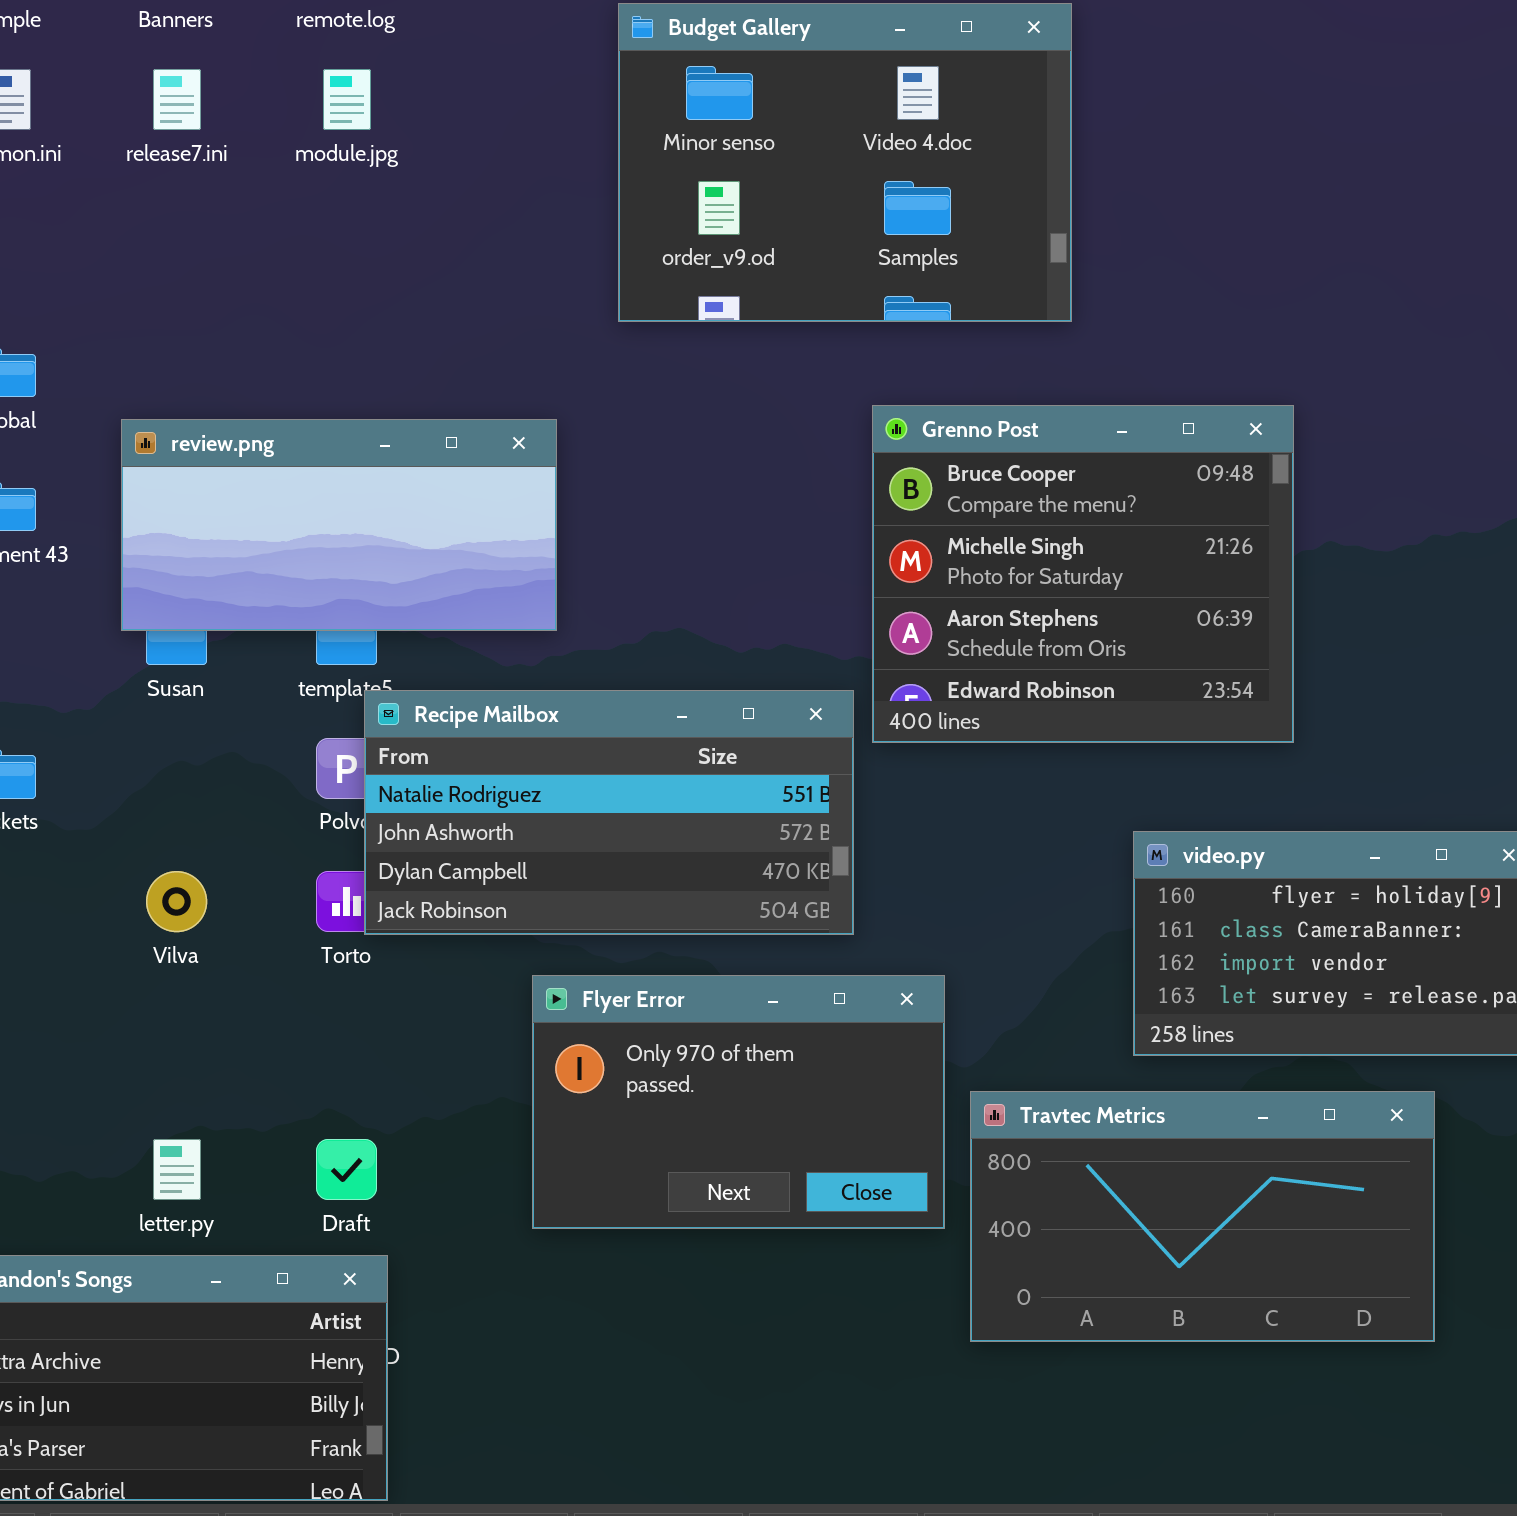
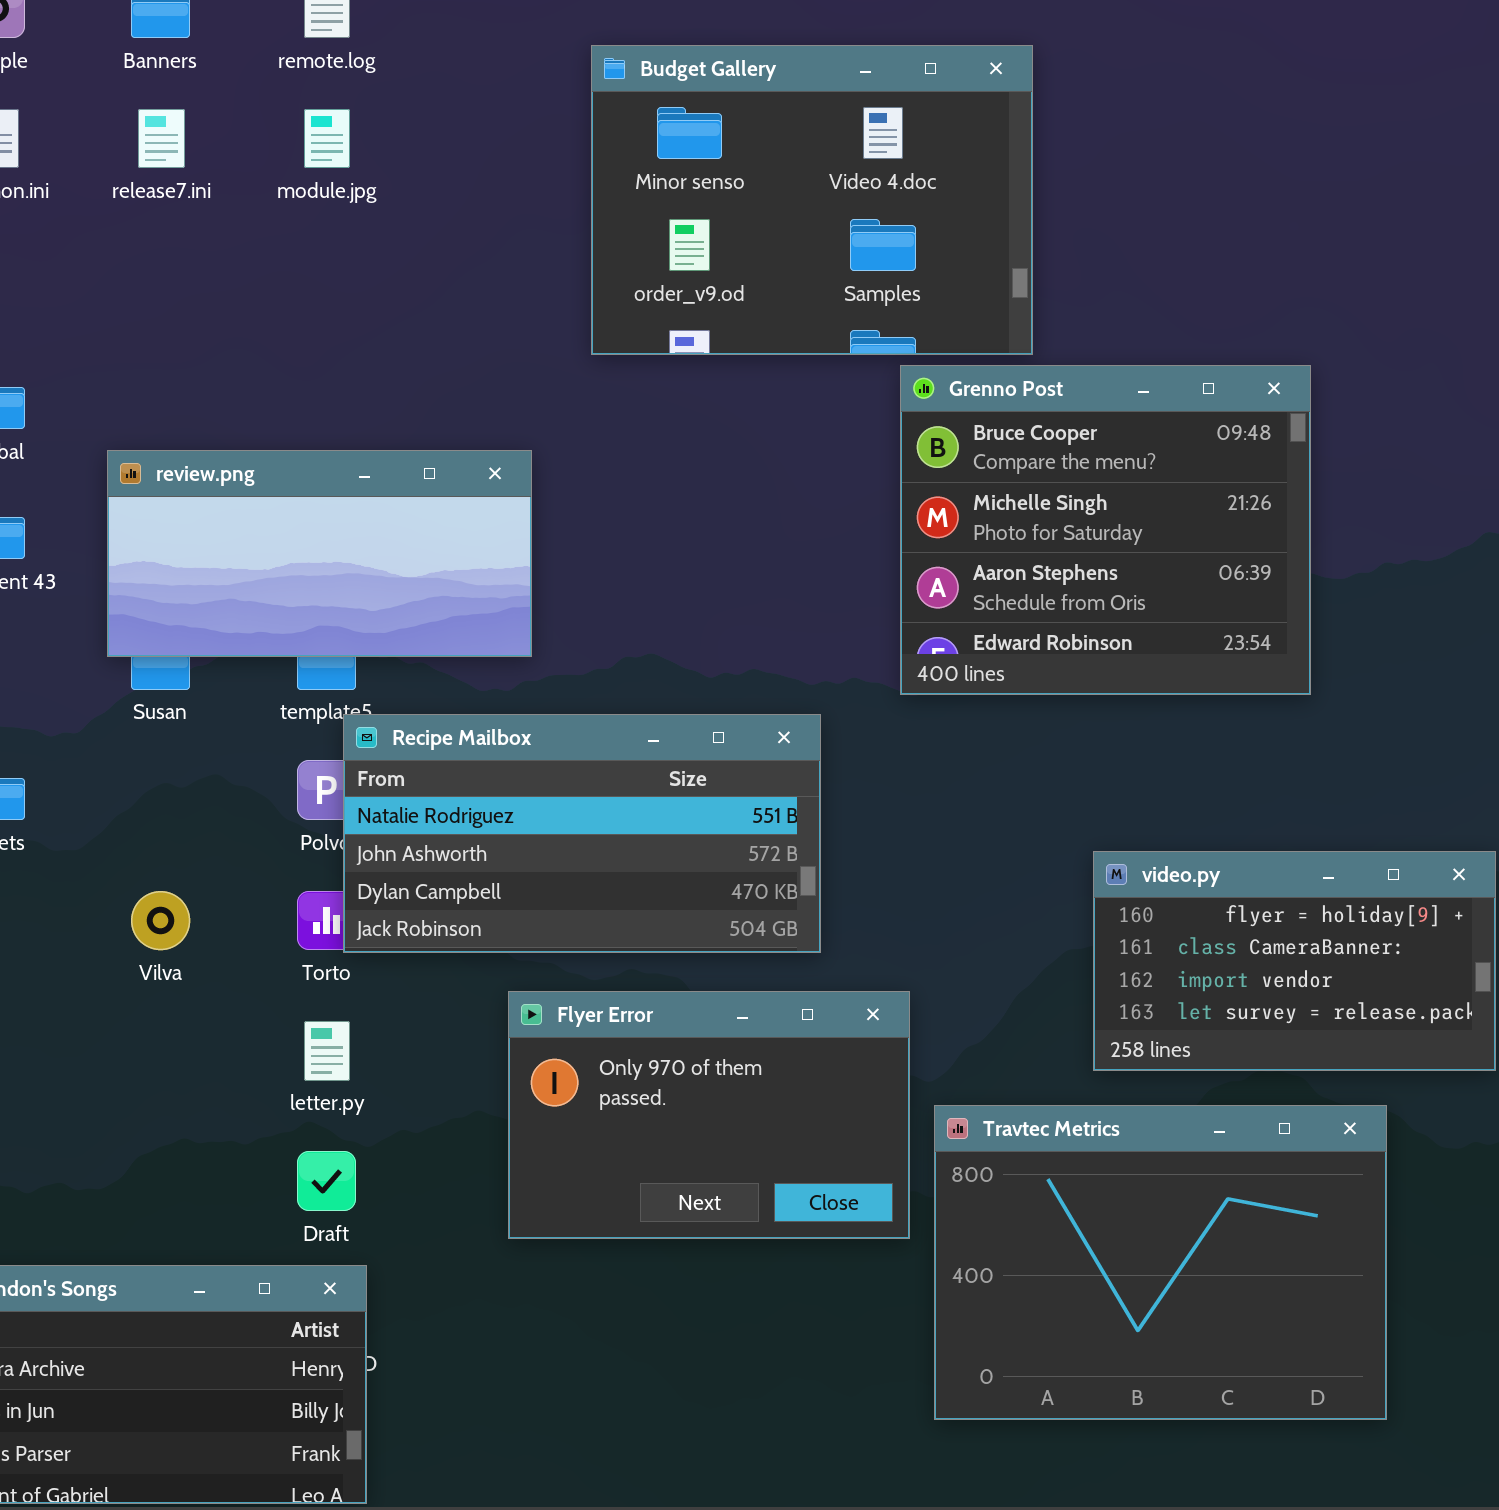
Grenno Post: [872,405,1294,743] -> [900,365,1311,695], moved
Travtec Metrics: [970,1091,1435,1342] -> [934,1105,1387,1420], resized
letter.py: [153,1139,201,1200] -> [304,1021,350,1081], moved

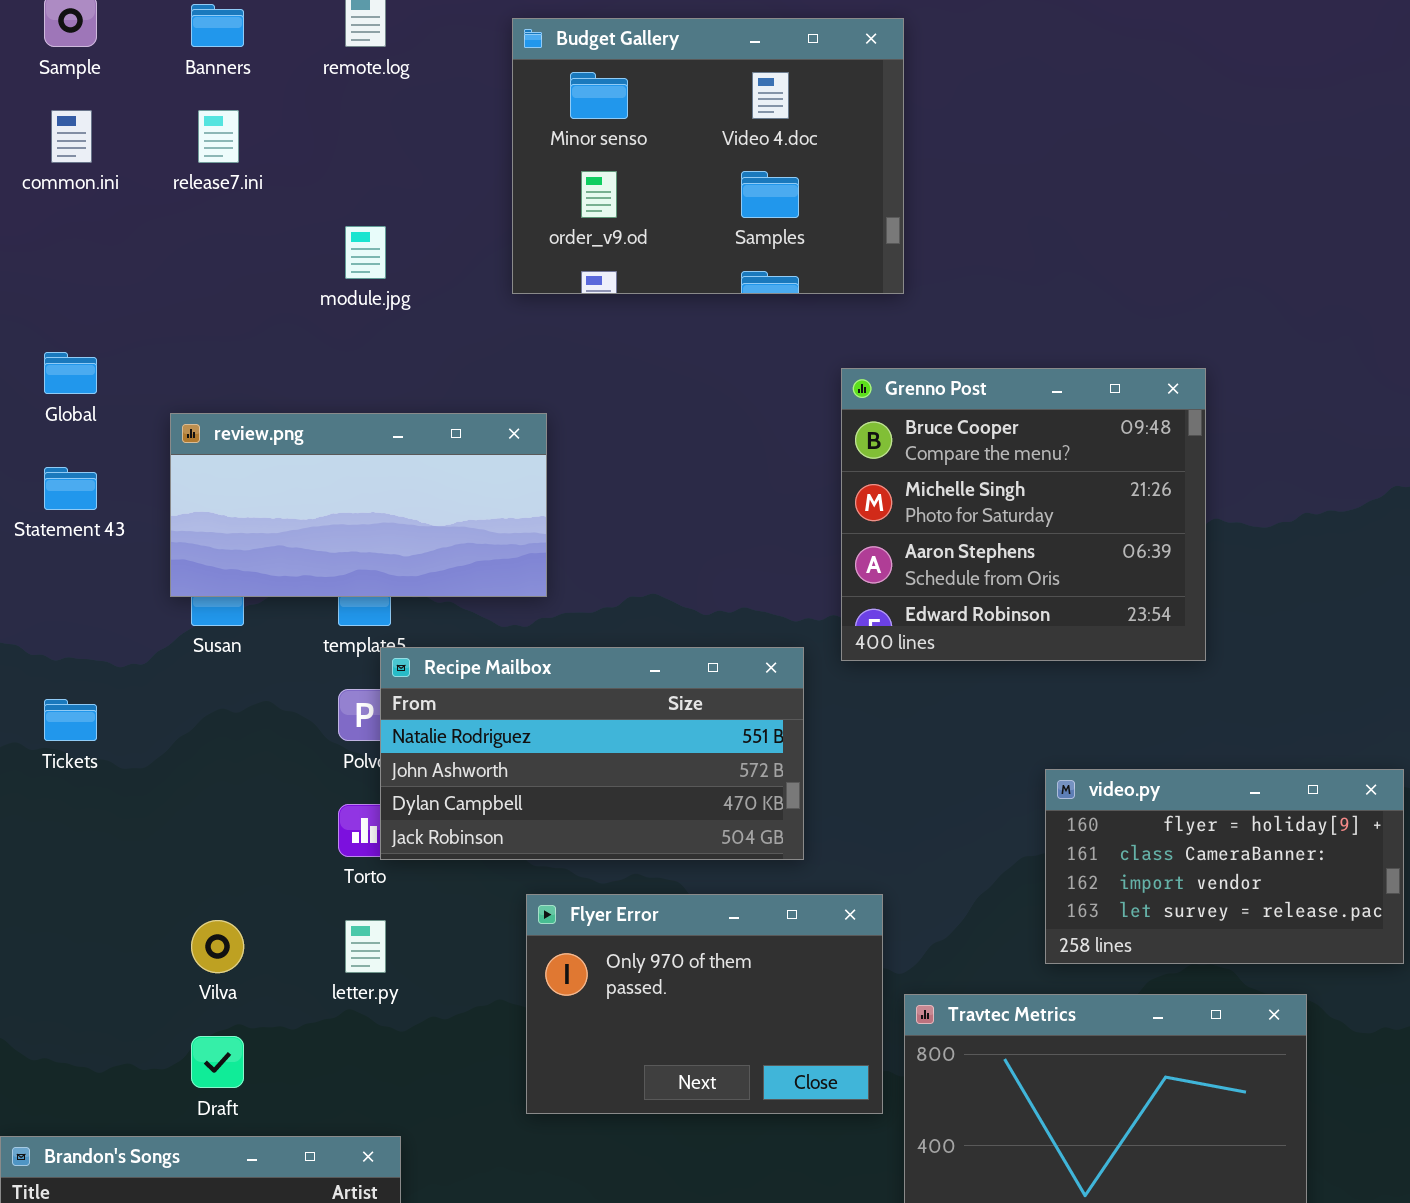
Budget Gallery: [591,45,1033,355] -> [512,18,904,294], moved
module.jpg: [304,109,350,168] -> [345,226,386,279], moved
Grenno Post: [900,365,1311,695] -> [841,368,1206,661], moved
Vilva: [131,891,190,950] -> [191,920,244,973], moved
Draft: [297,1151,356,1211] -> [191,1036,244,1088], moved

